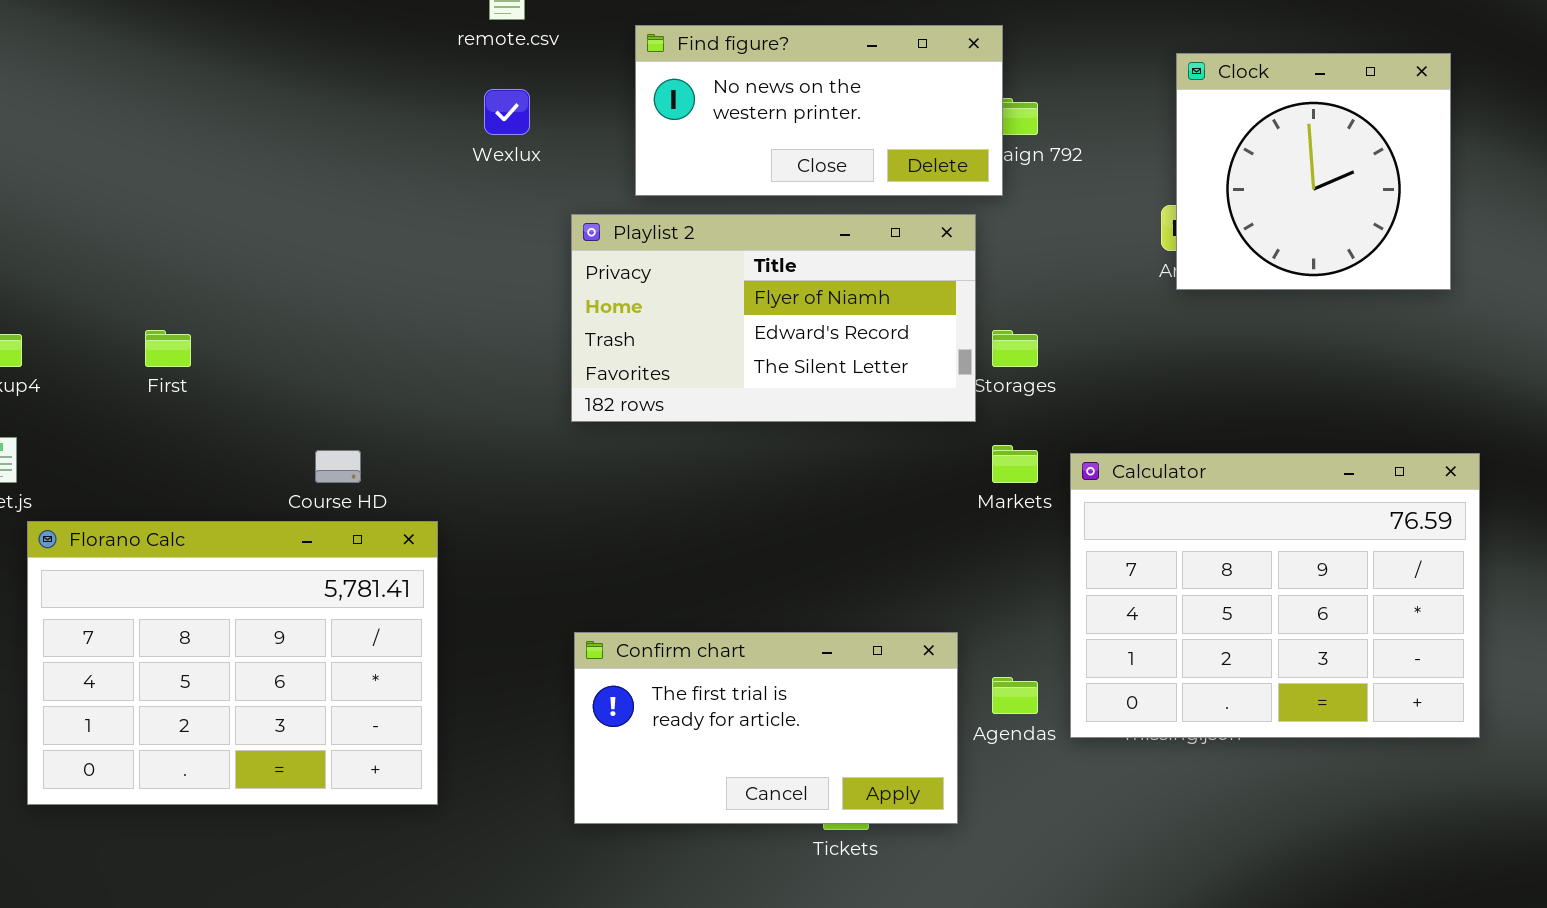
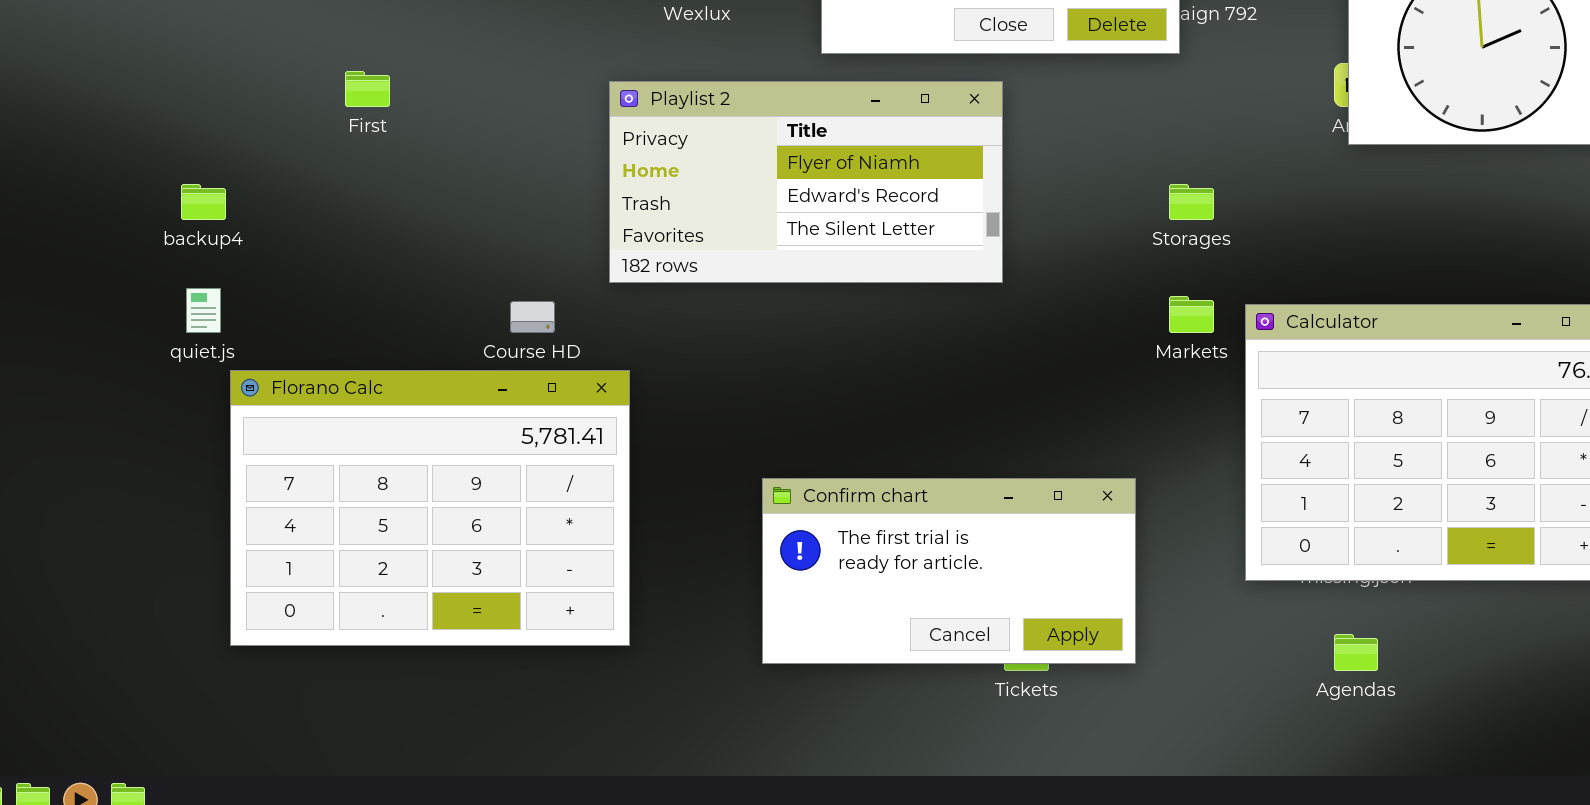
Playlist 2: [571,214,976,422] -> [609,81,1003,283], moved
First: [145,330,191,367] -> [345,71,390,107], moved
Agendas: [992,677,1038,714] -> [1334,634,1378,671], moved

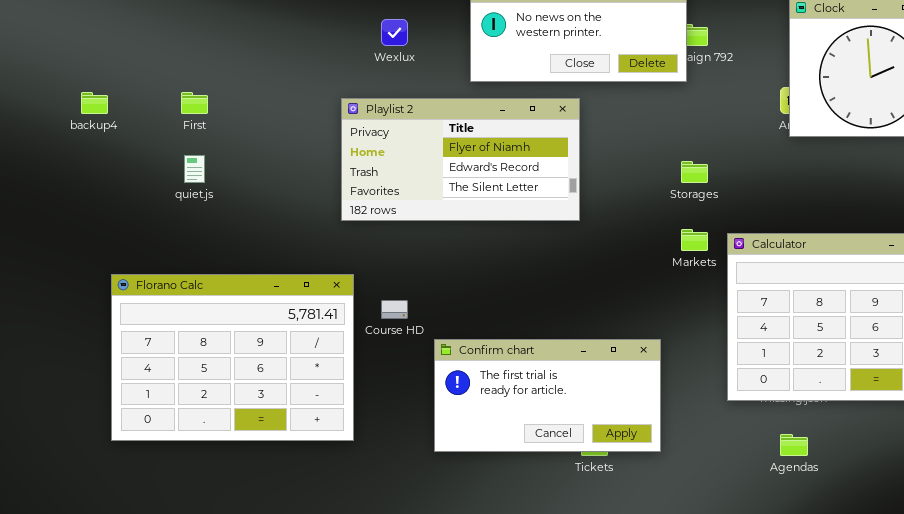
backup4: [181,184,226,220] -> [81,92,108,114], moved
quiet.js: [186,288,221,333] -> [184,155,205,183], moved
Course HD: [510,301,555,333] -> [381,300,408,319], moved

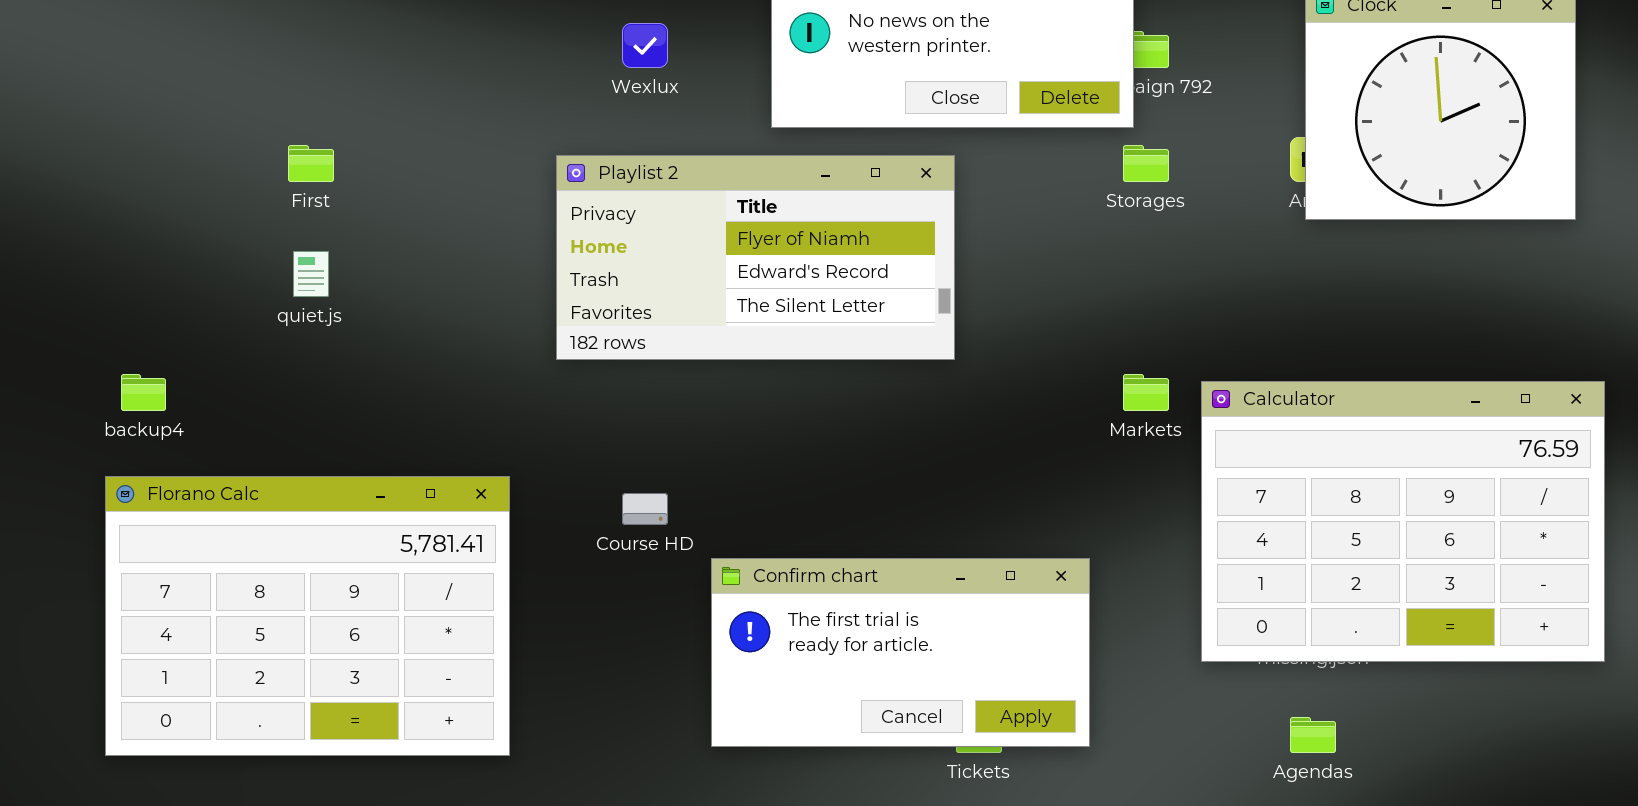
backup4: [81,92,108,114] -> [121,374,166,411], moved
Storages: [681,161,708,183] -> [1123,145,1169,182], moved
Florano Calc: [111,274,354,441] -> [105,476,510,756], moved

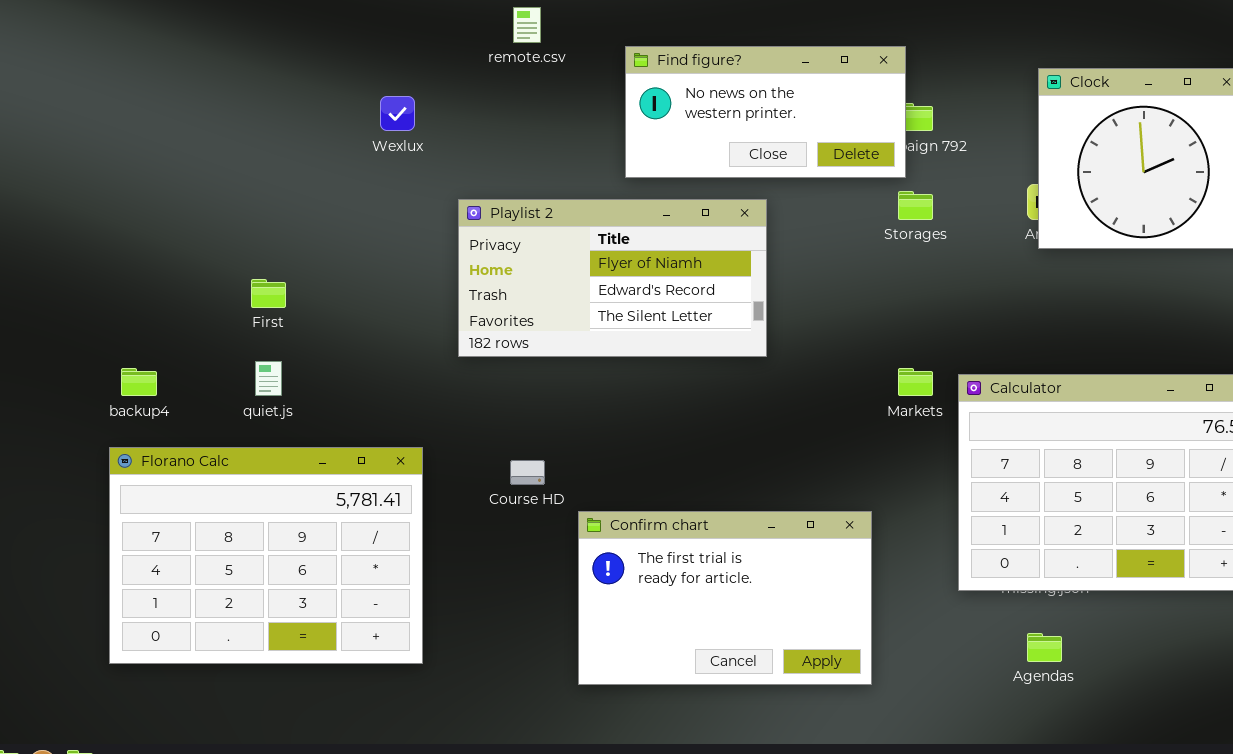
Wexlux: [622,23,668,68] -> [380,96,415,131], moved
First: [288,145,334,182] -> [251,279,286,308], moved
quiet.js: [293,251,329,297] -> [255,361,282,396], moved
Confirm chart: [711,558,1090,747] -> [578,511,872,685], resized

